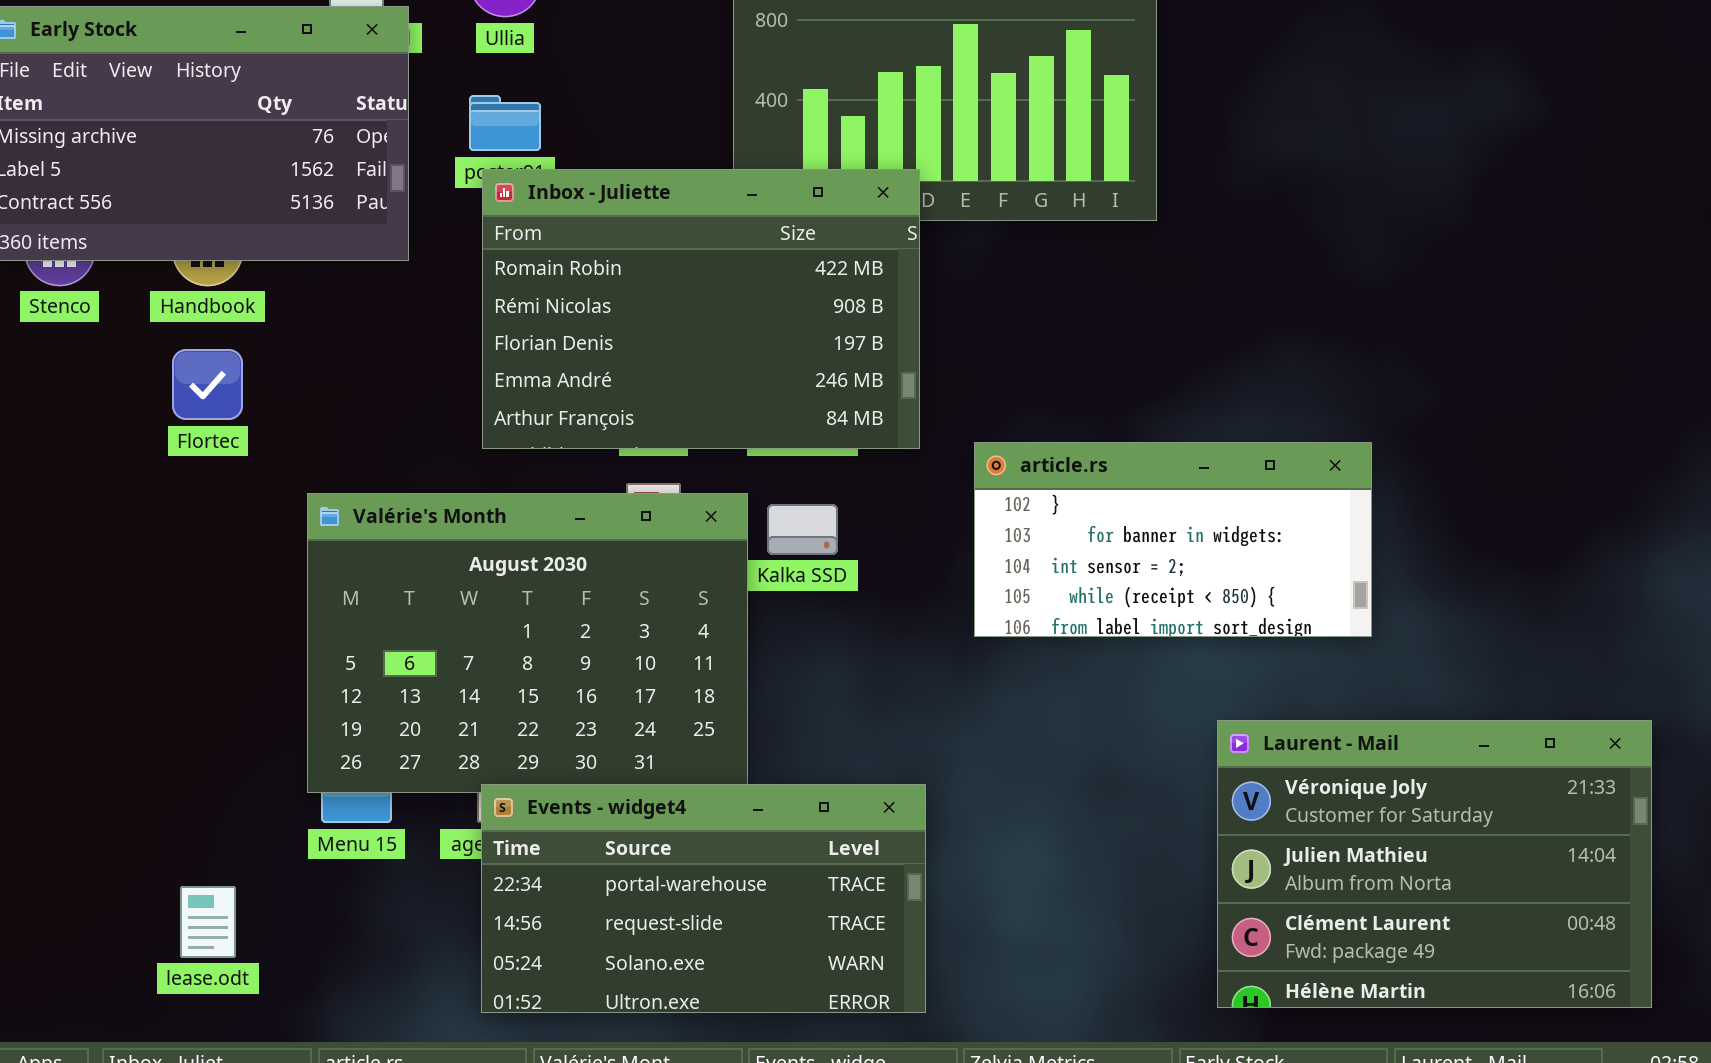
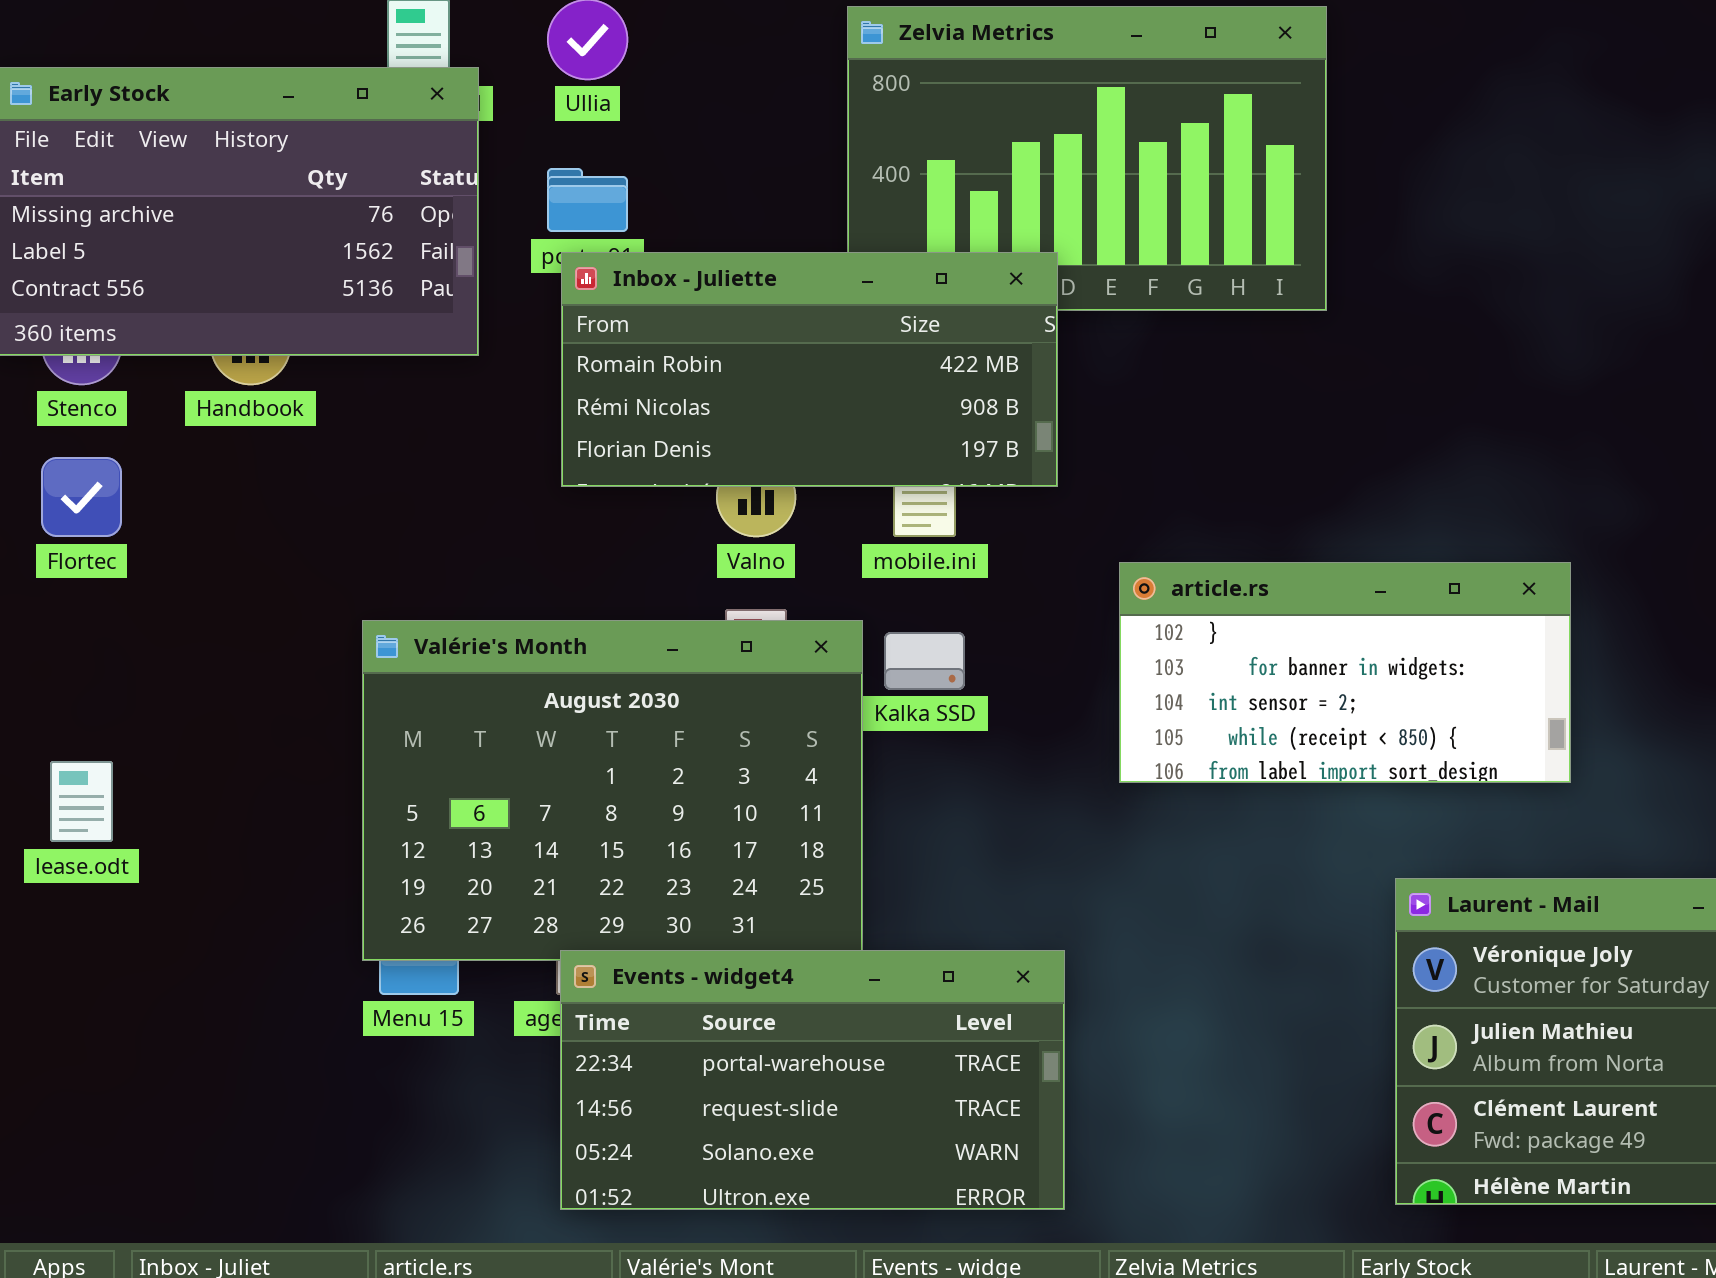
Inbox - Juliette: [482,169,920,449] -> [561,252,1058,487], resized
Flortec: [172,349,243,420] -> [41,457,122,537], moved
lease.odt: [180,886,236,958] -> [50,761,113,842], moved

